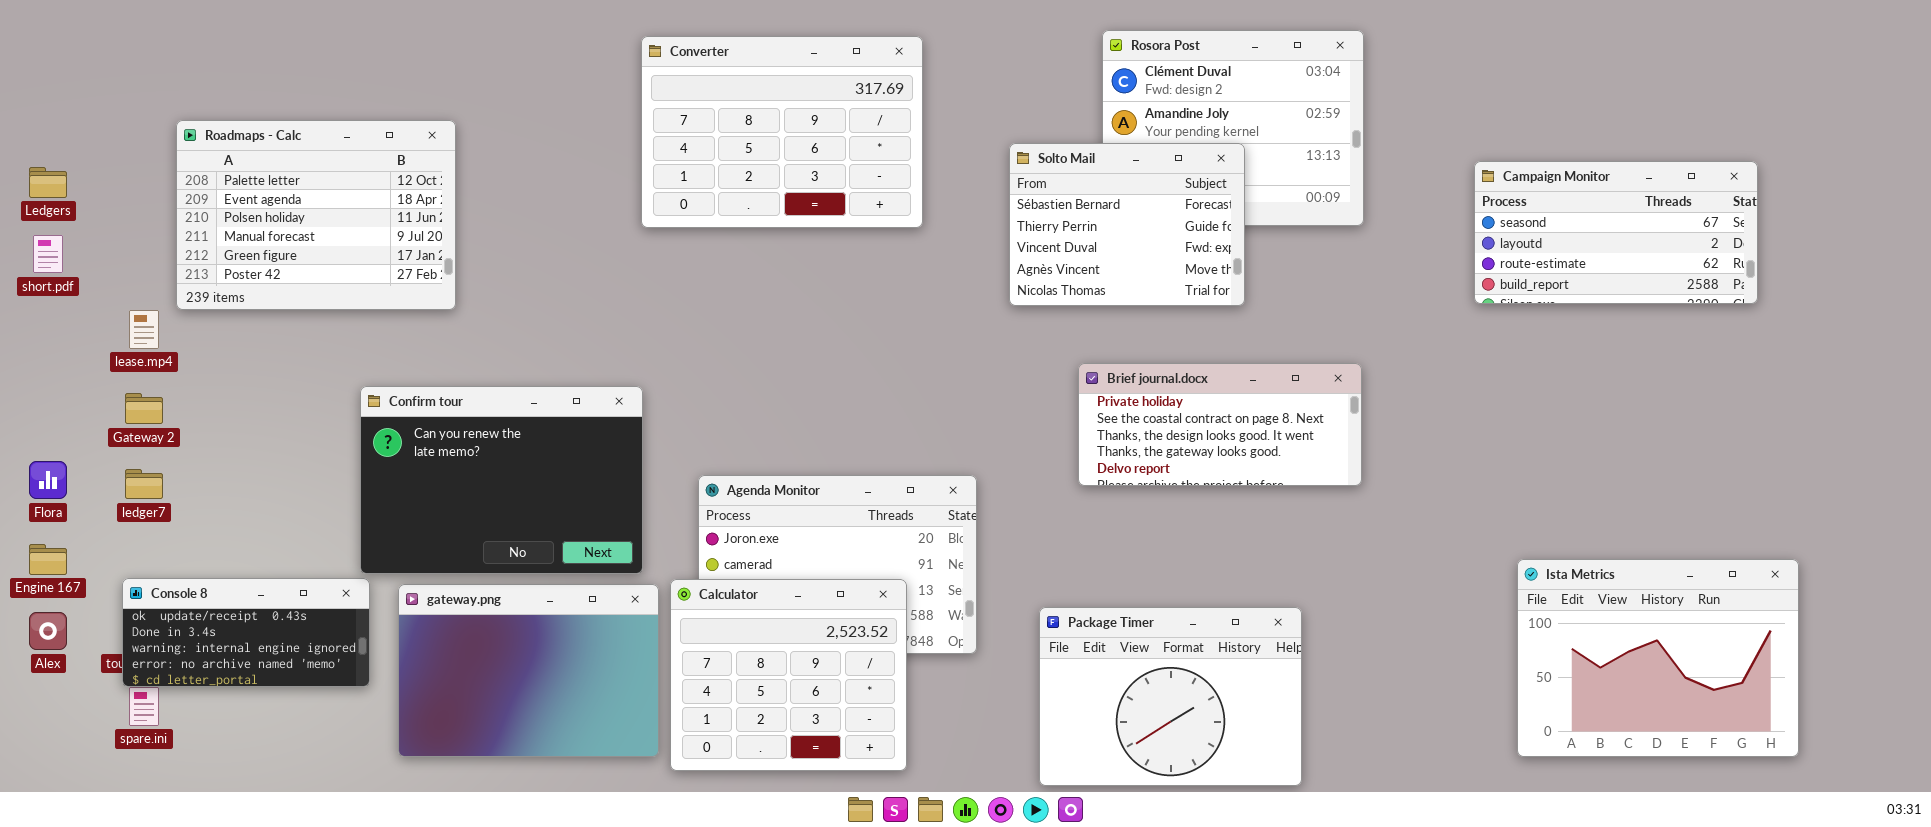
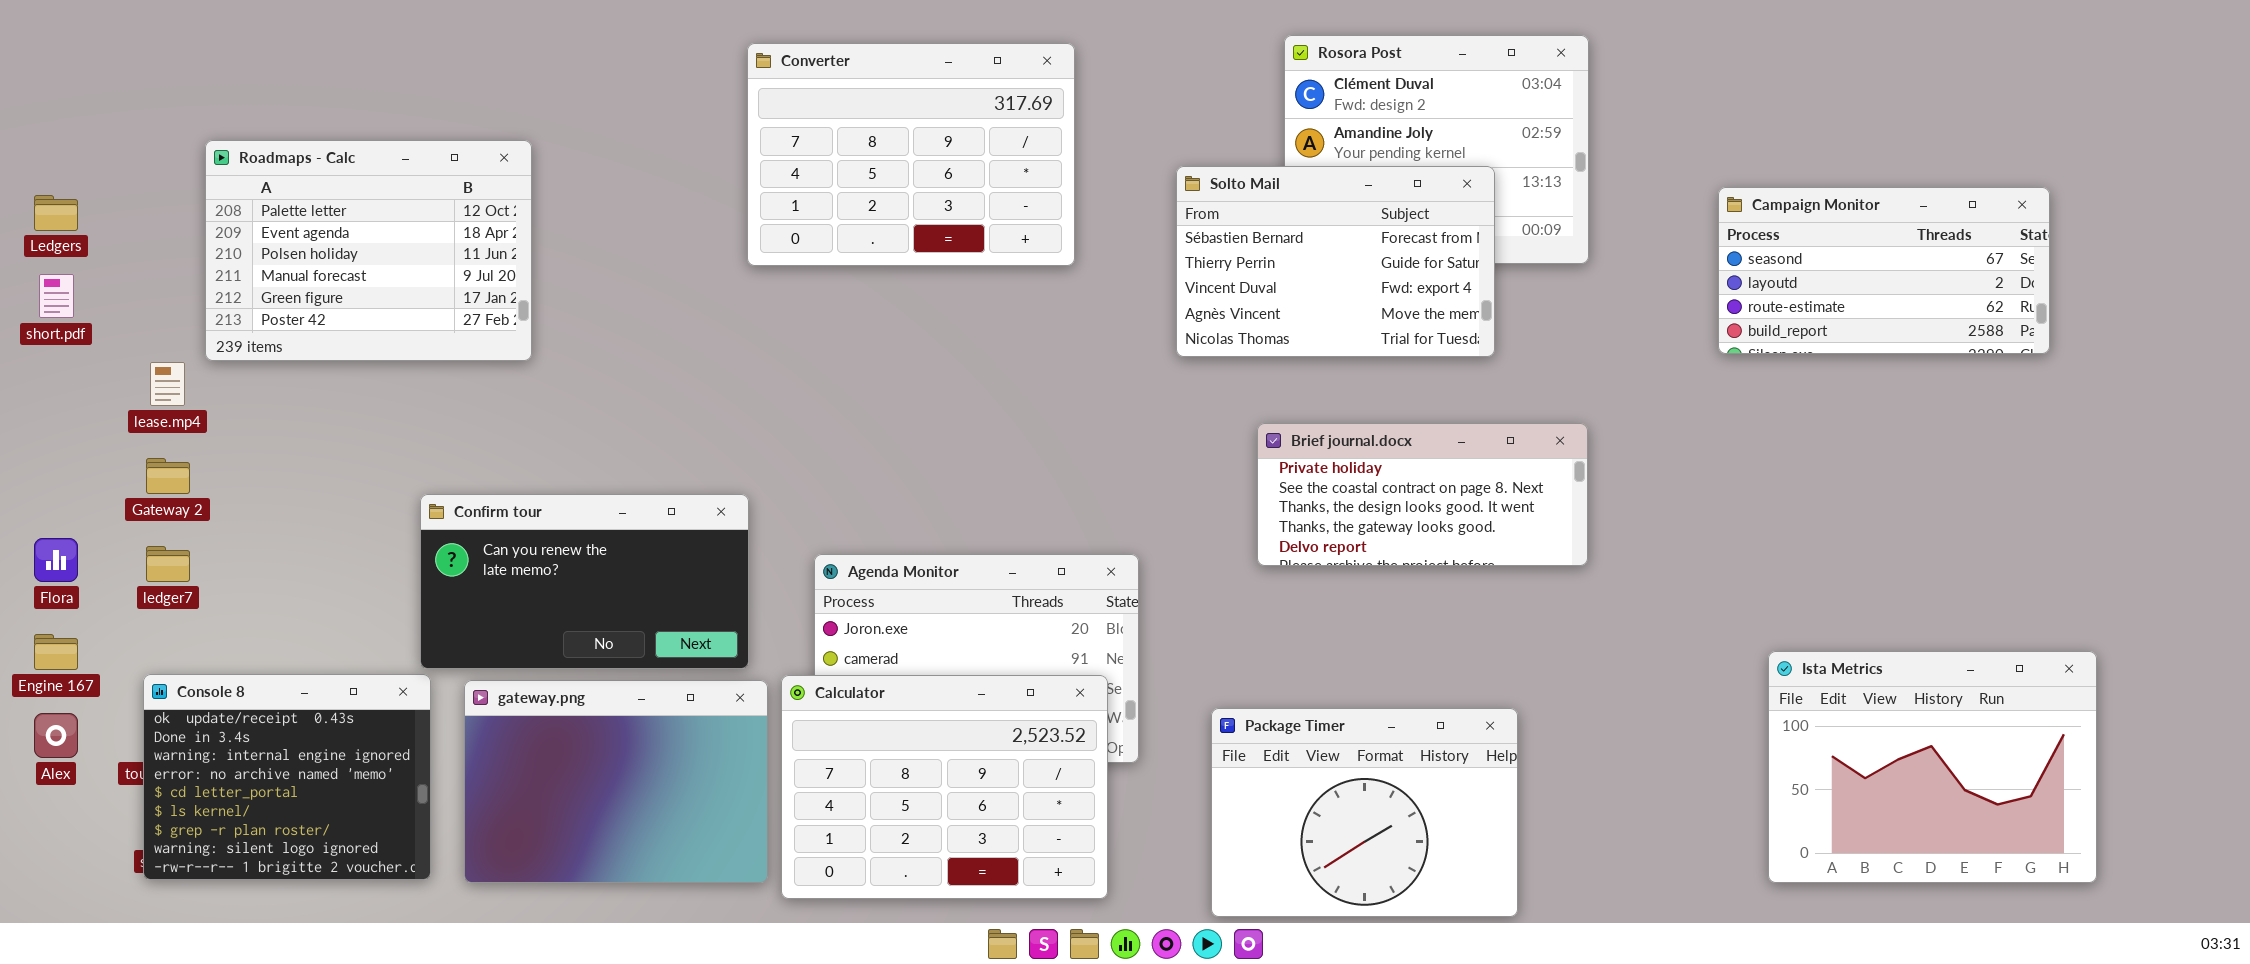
Solto Mail: [1009,143,1245,306] -> [1176,166,1495,357], resized
Confirm tour: [360,386,643,574] -> [420,494,749,669], resized
Console 8: [122,578,370,687] -> [143,674,431,880], resized
Calculator: [670,579,907,771] -> [781,675,1108,899], resized

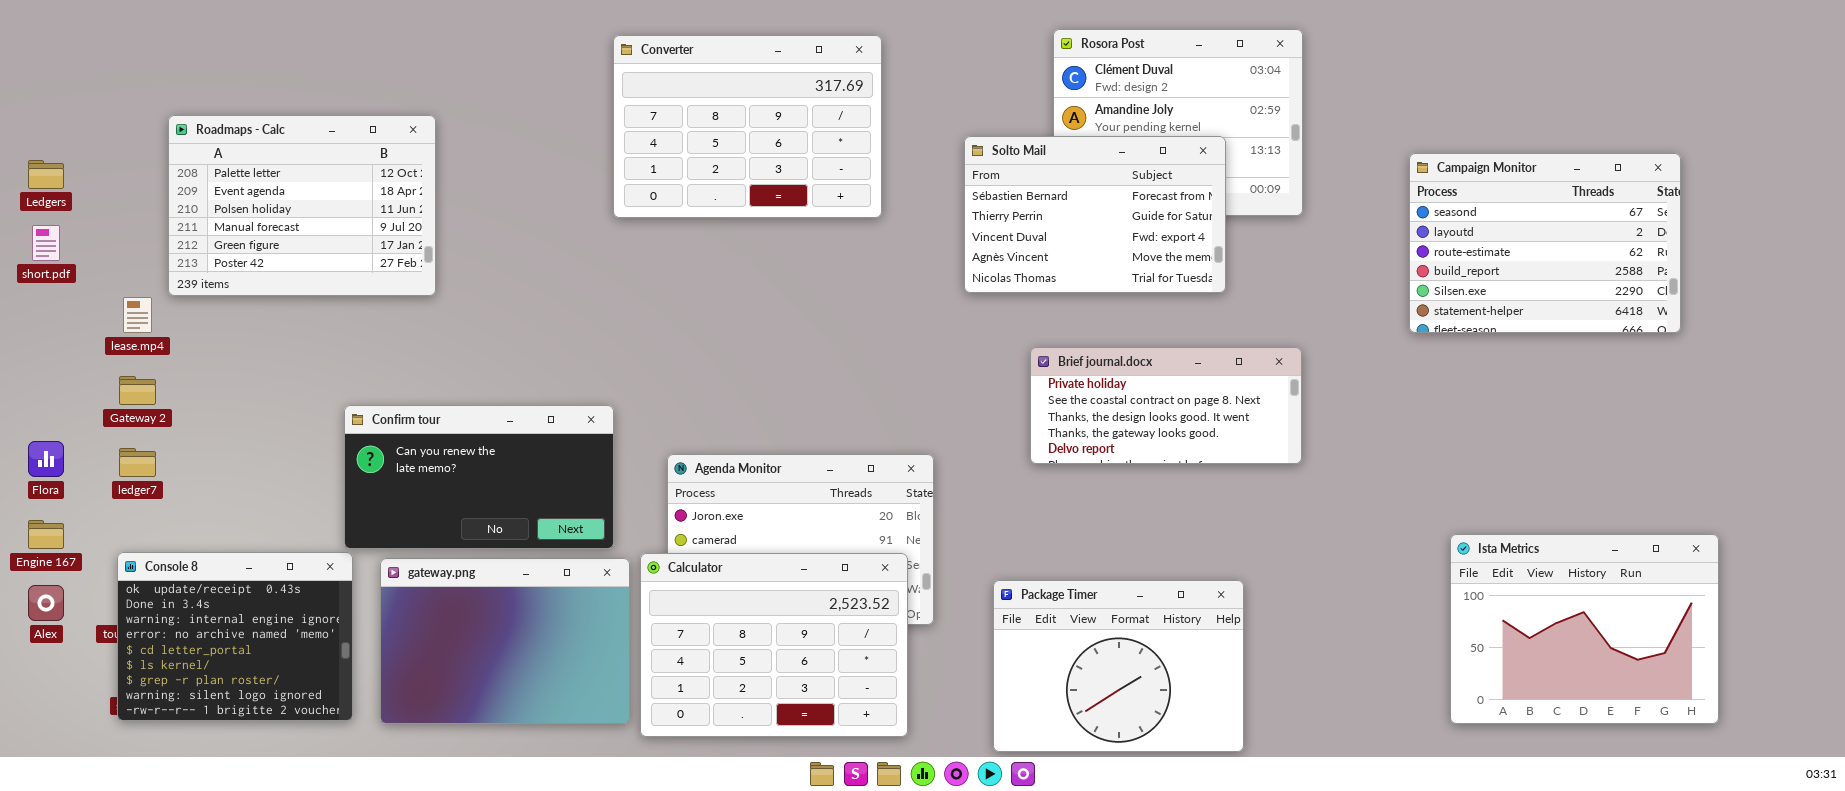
Campaign Monitor: [1718,187,2050,354] -> [1409,153,1681,333], resized

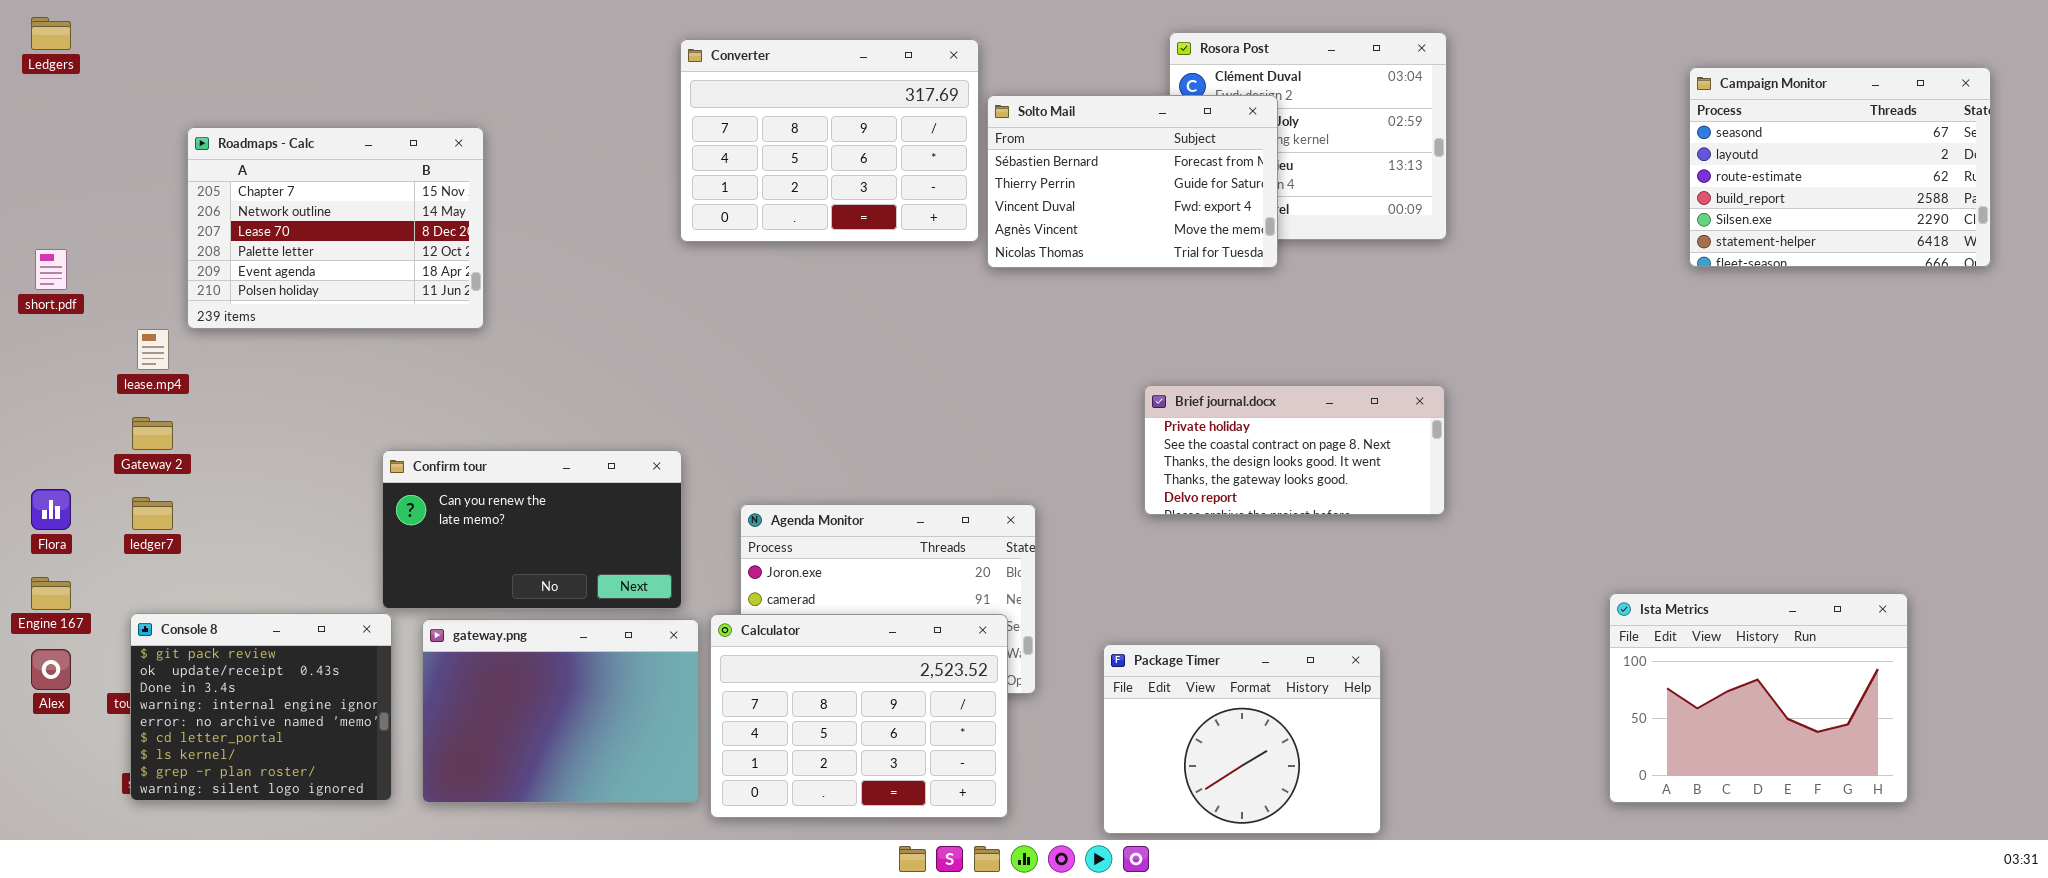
Roadmaps - Calc: [168,115,436,296] -> [187,127,484,329], scrolled up 3 rows
Solto Mail: [964,136,1226,293] -> [987,95,1278,268], moved
Campaign Monitor: [1409,153,1681,333] -> [1689,67,1991,267], moved
Ledgers: [28,160,64,189] -> [31,17,71,50], moved
Console 8: [117,552,353,721] -> [130,613,392,801], scrolled up 1 row

